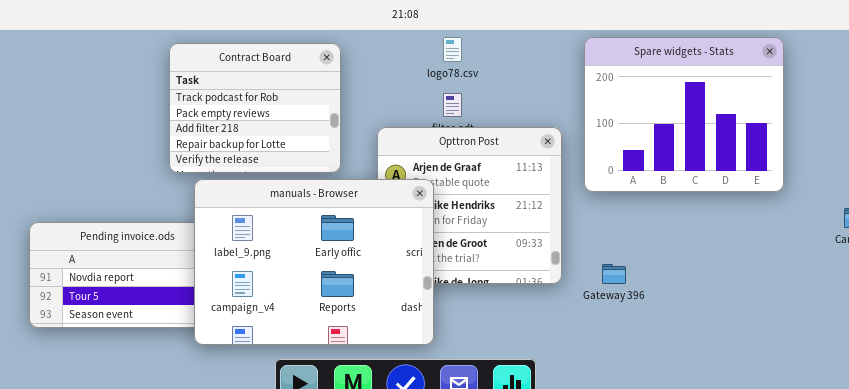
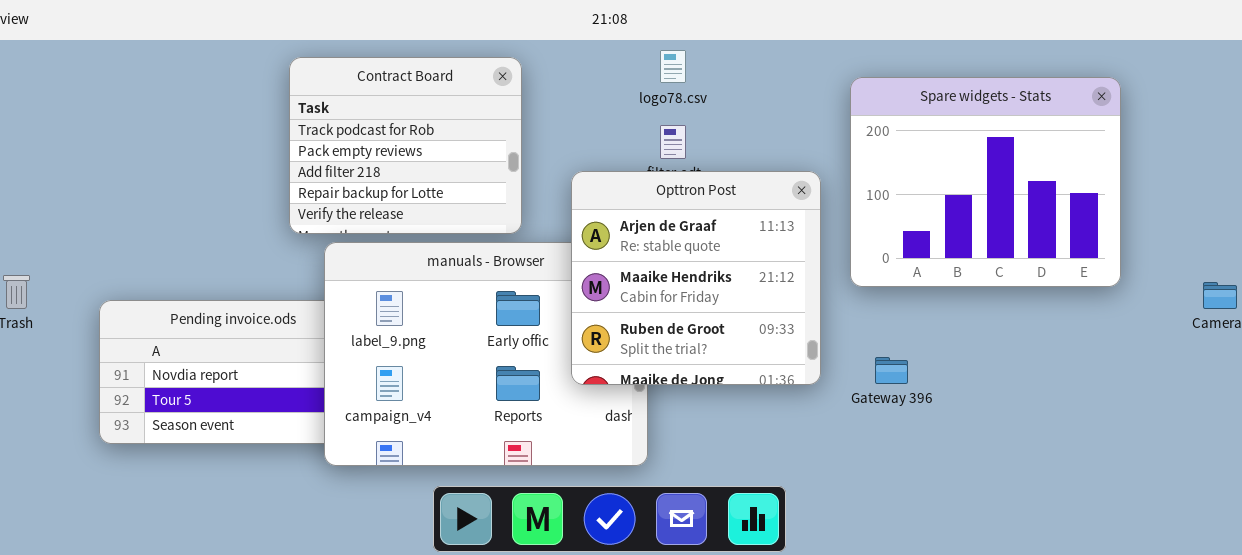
Spare widgets - Stats: [584,37,784,192] -> [850,77,1121,287], moved
Opttron Post: [377,127,562,284] -> [571,171,821,385], raised

